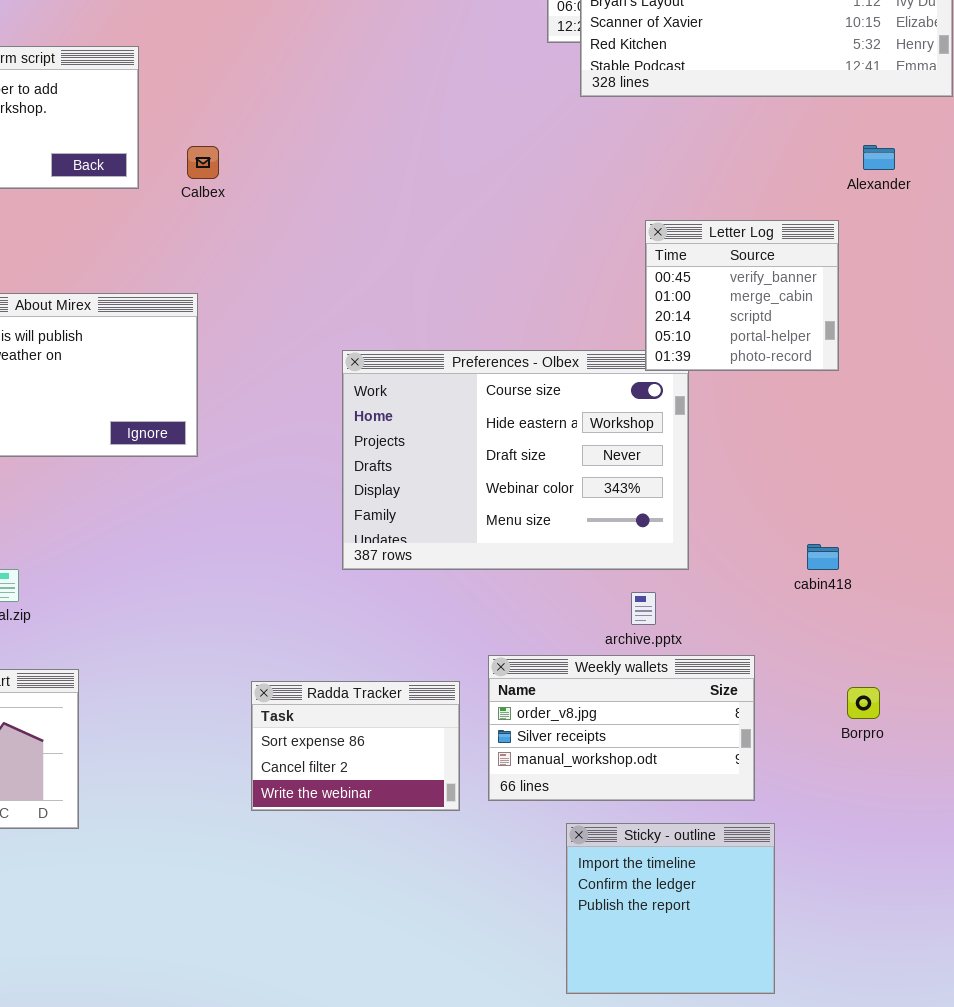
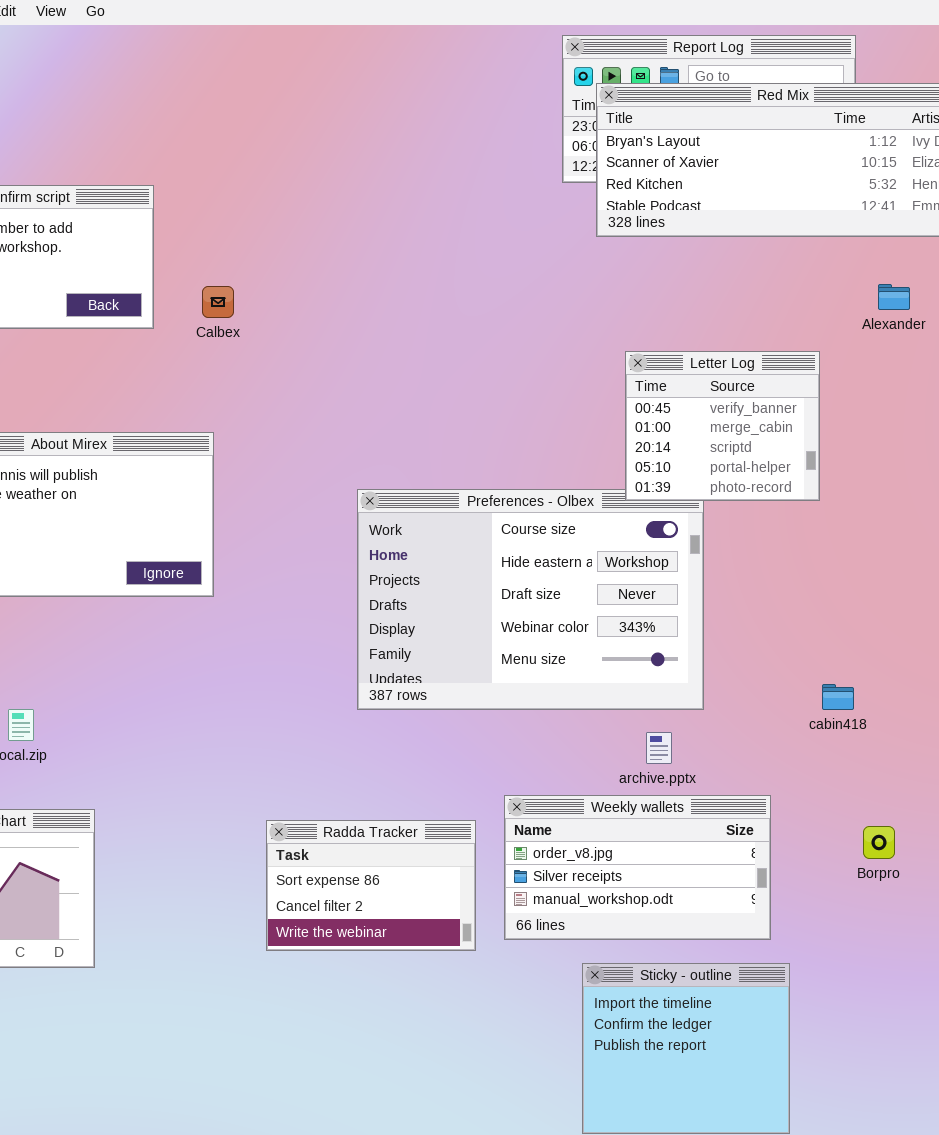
Letter Log: [645,220,839,371] -> [625,351,820,501], moved

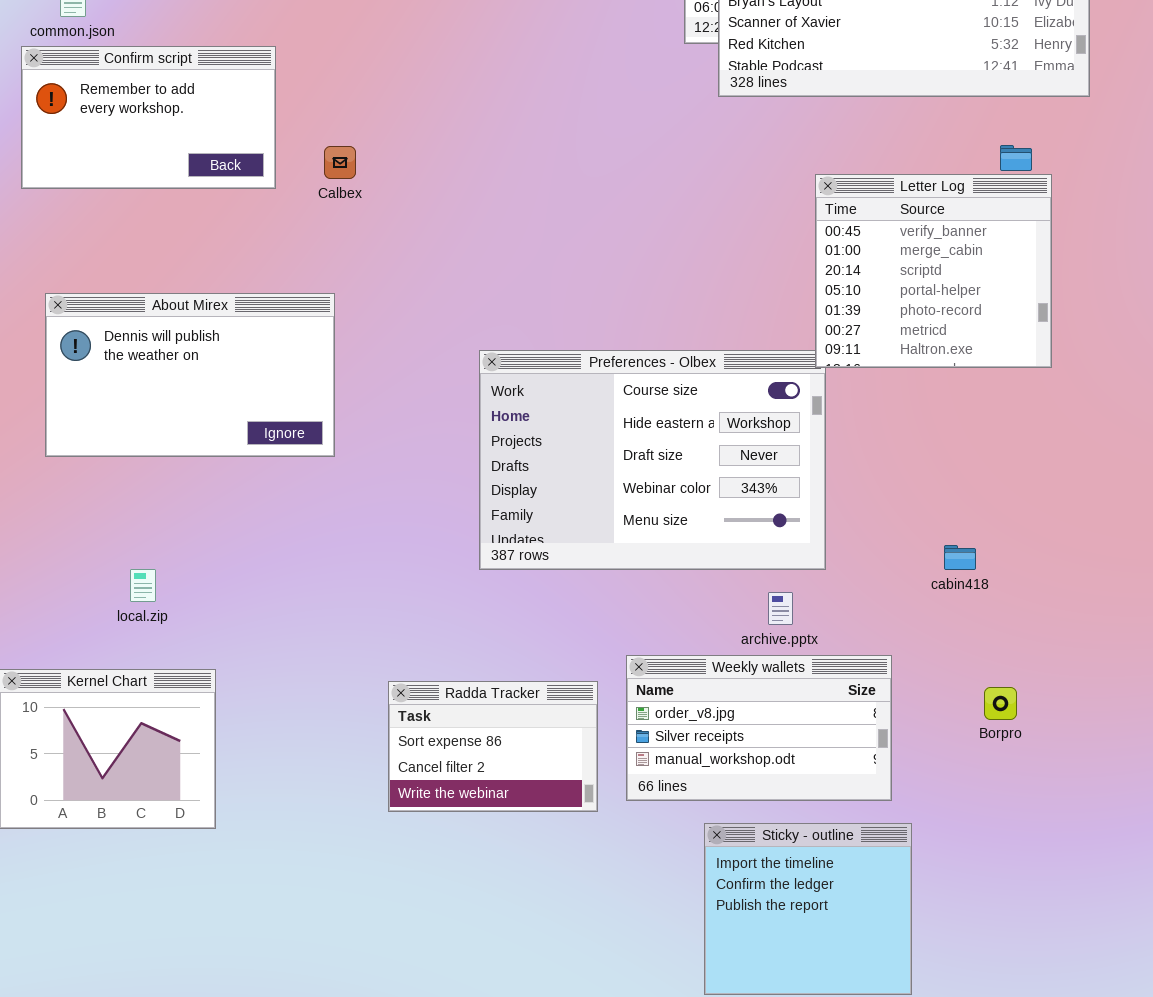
Letter Log: [625,351,820,501] -> [815,174,1052,368], moved, resized

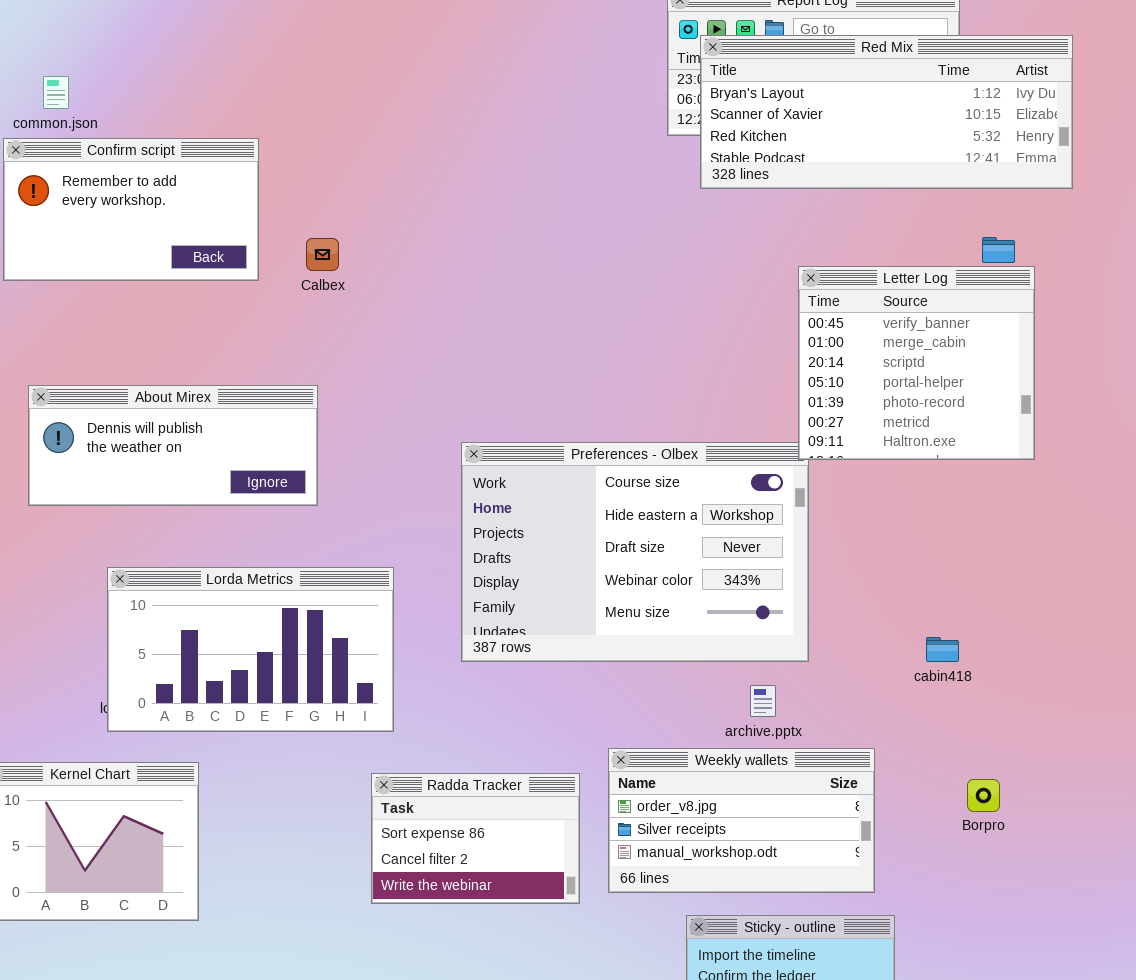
About Mirex: [45,293,335,457] -> [28,385,318,506], resized
Lorda Metrics: none -> [107,567,394,732], opened

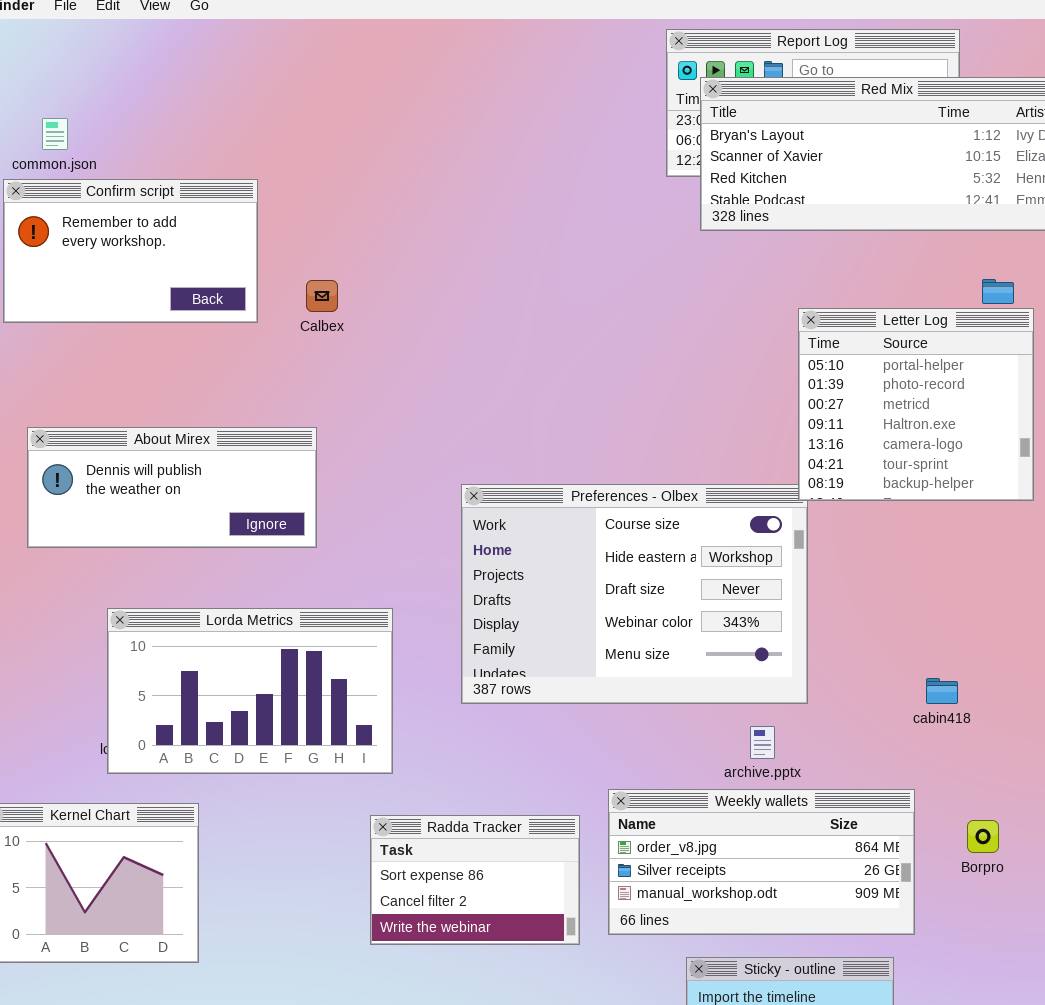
Letter Log: [798,266,1035,460] -> [798,308,1034,501], scrolled down 3 rows
Weekly wallets: [608,748,875,893] -> [608,789,915,935], resized

